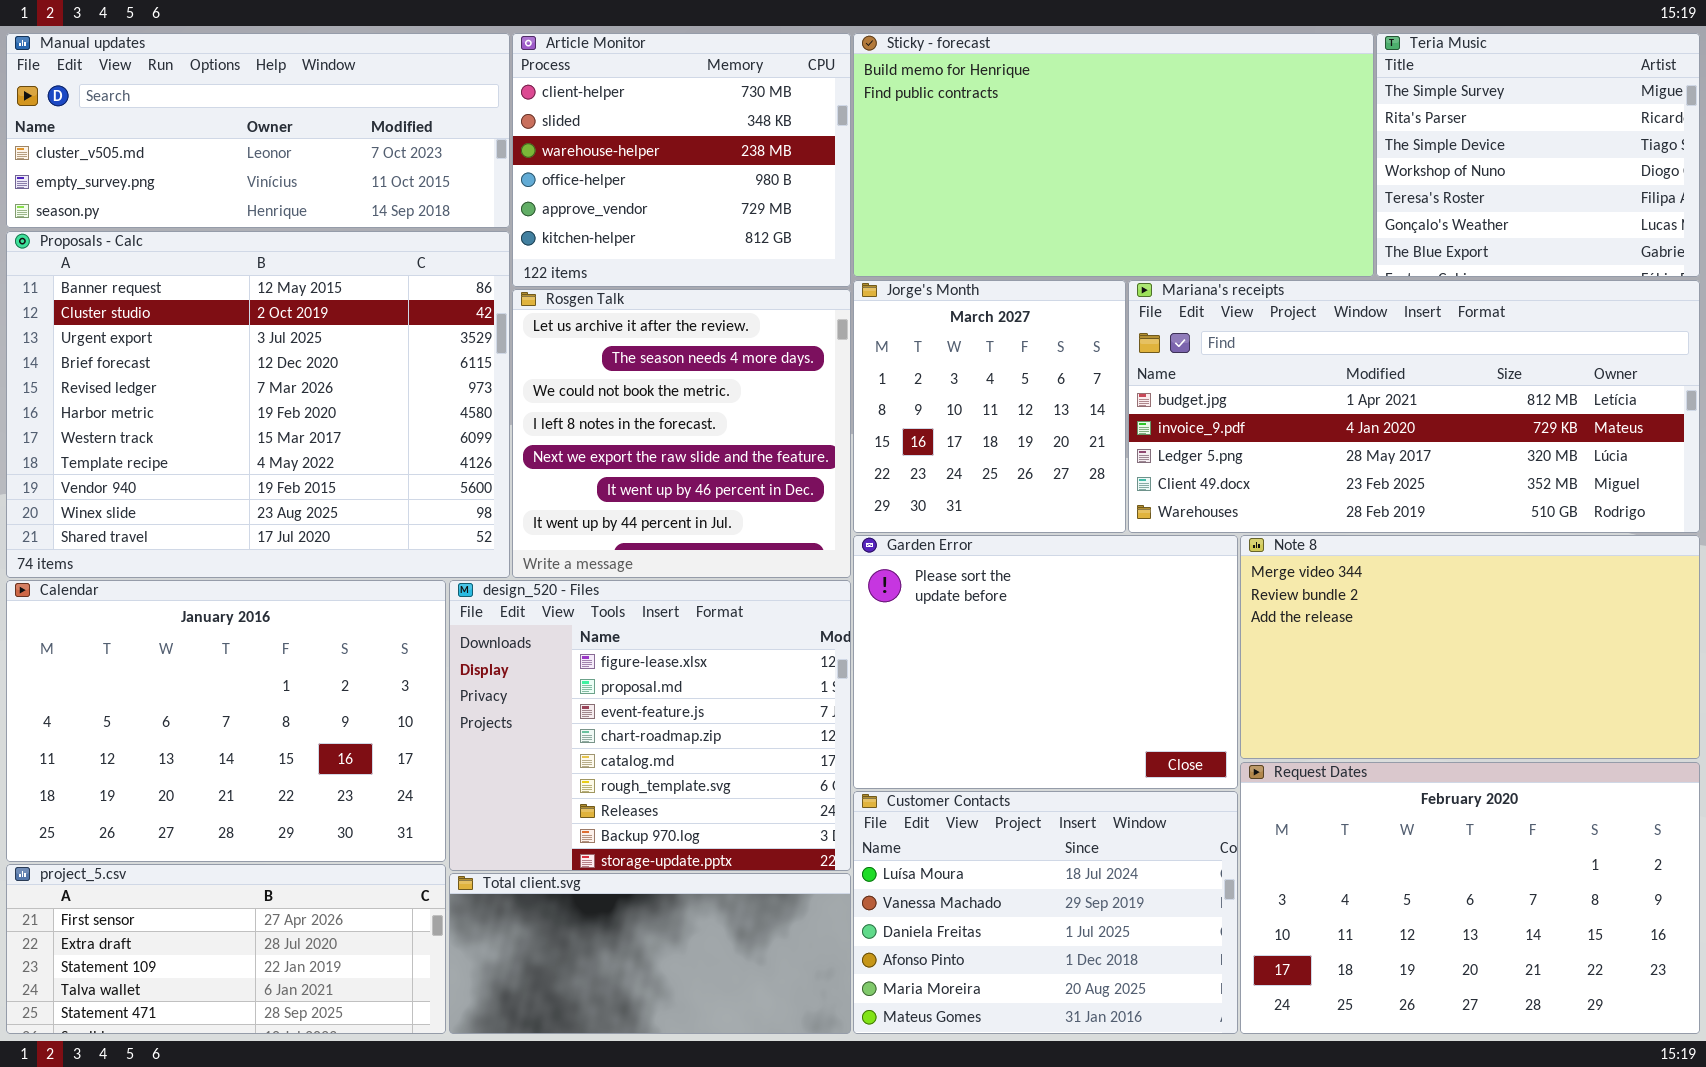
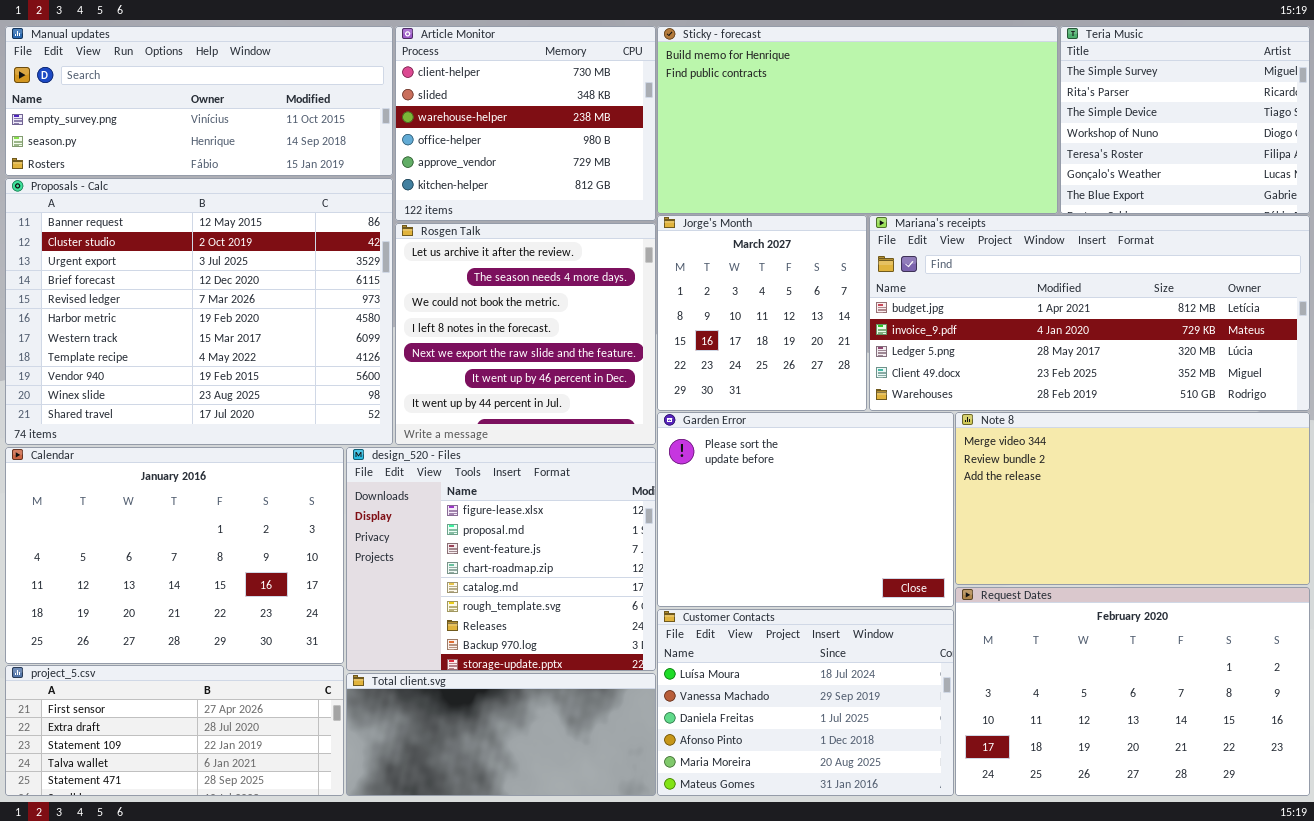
Manual updates: [6,33,510,228] -> [5,26,393,176], scrolled down 1 row

